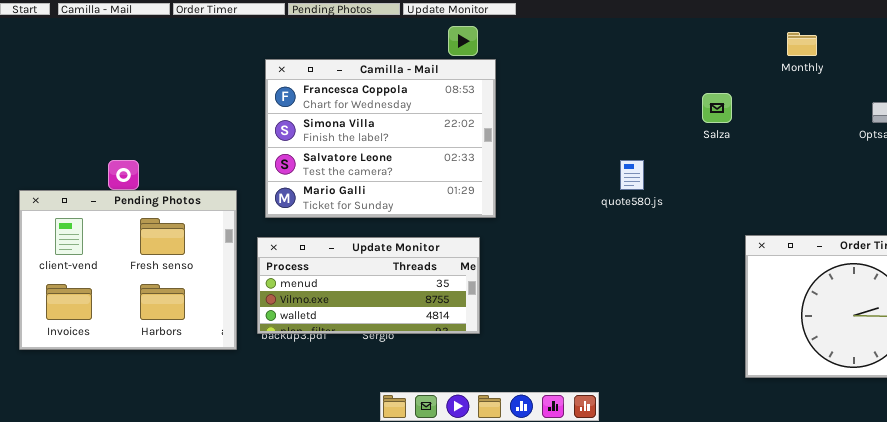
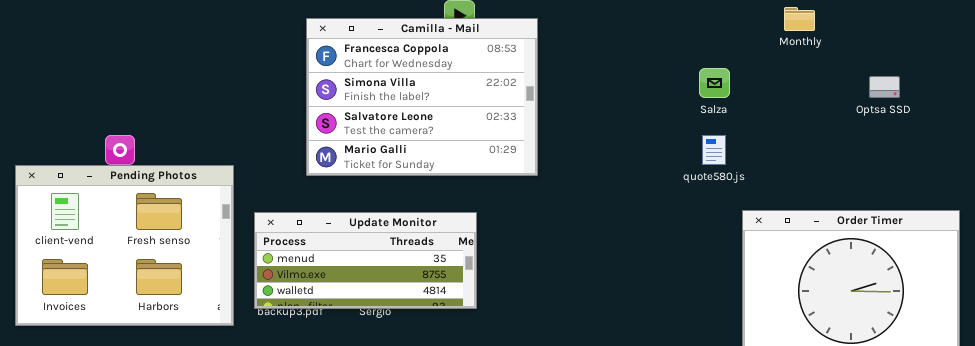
Camilla - Mail: [265,59,496,218] -> [306,18,538,176], moved
quote580.js: [620,160,644,190] -> [702,135,726,165], moved

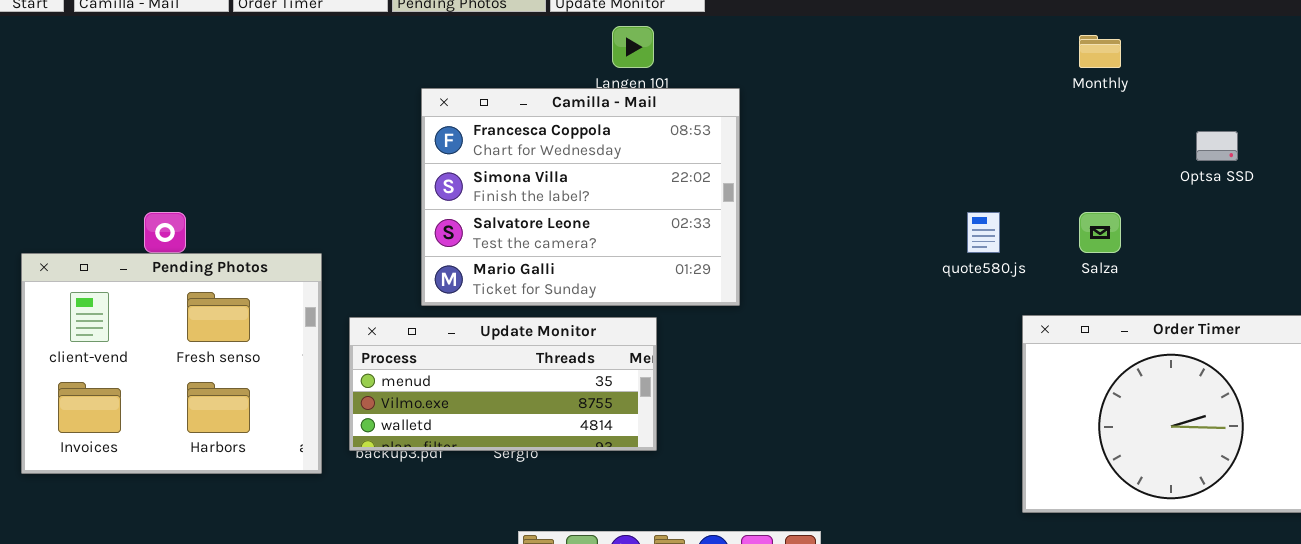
Camilla - Mail: [306,18,538,176] -> [421,88,740,306], moved
Salza: [699,68,730,98] -> [1079,212,1121,253], moved

